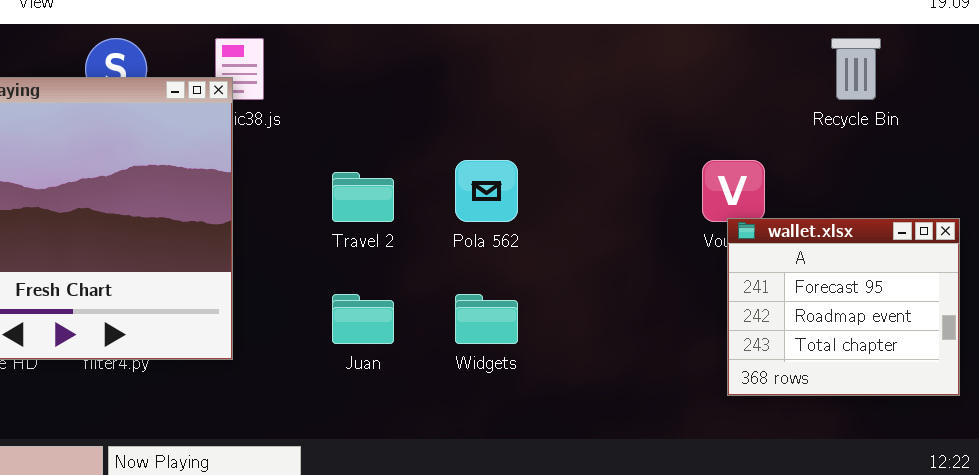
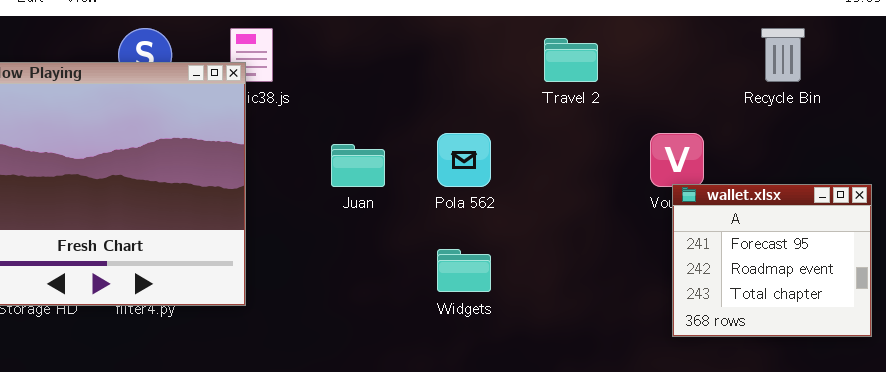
Travel 2: [332,172,394,222] -> [544,38,598,82], moved
Juan: [332,294,394,344] -> [331,144,385,187], moved

